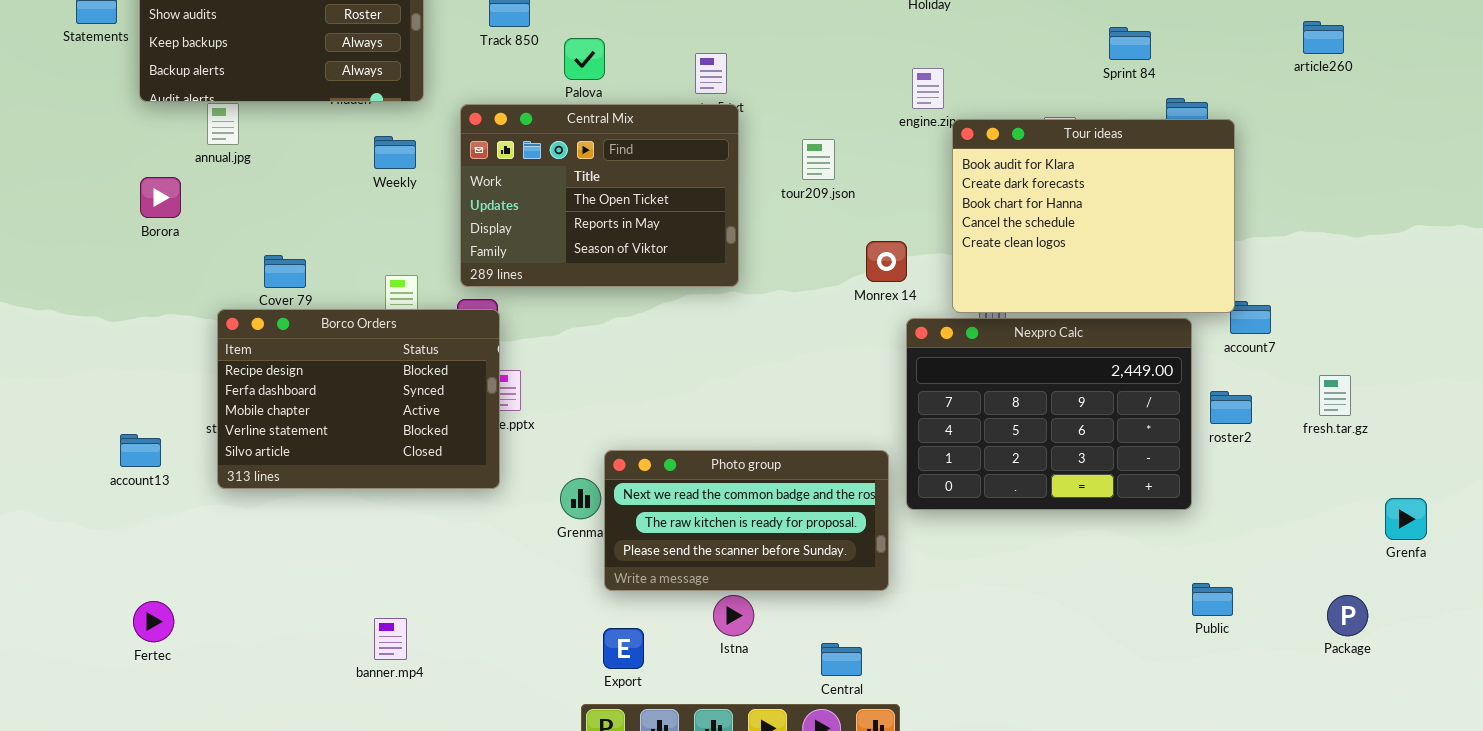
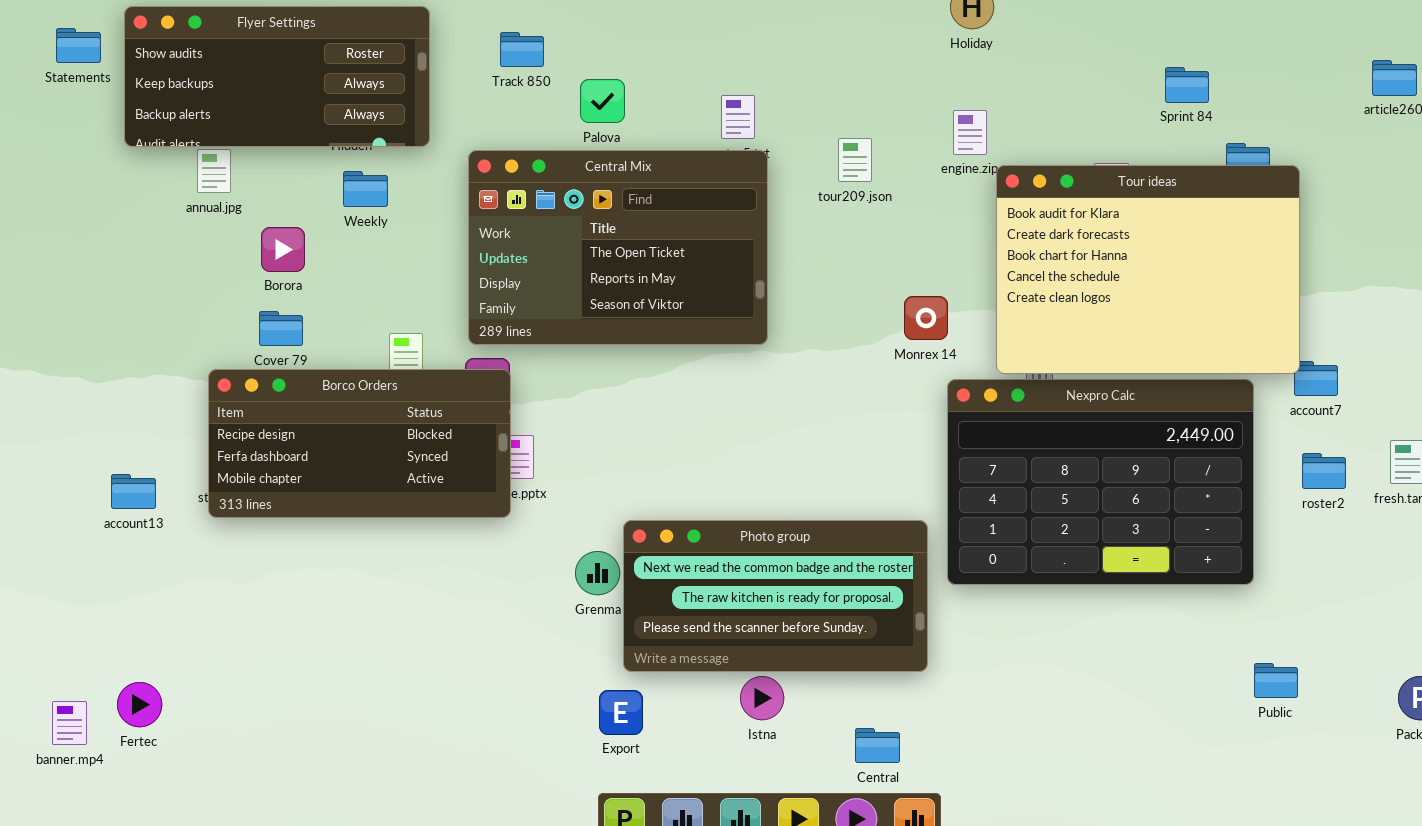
Weekly: [374,136,416,169] -> [343,171,388,207], moved
tour209.json: [802,139,835,180] -> [838,138,872,182], moved
Borora: [140,177,181,218] -> [261,227,305,272], moved
Borco Orders: [217,309,500,489] -> [208,369,511,518], resized
roster2: [1210,391,1252,424] -> [1302,453,1346,489], moved
account13: [120,434,161,467] -> [111,474,156,509], moved
banner.mp4: [374,618,407,660] -> [52,701,87,745], moved
Export: [603,628,644,669] -> [599,690,643,735], moved

